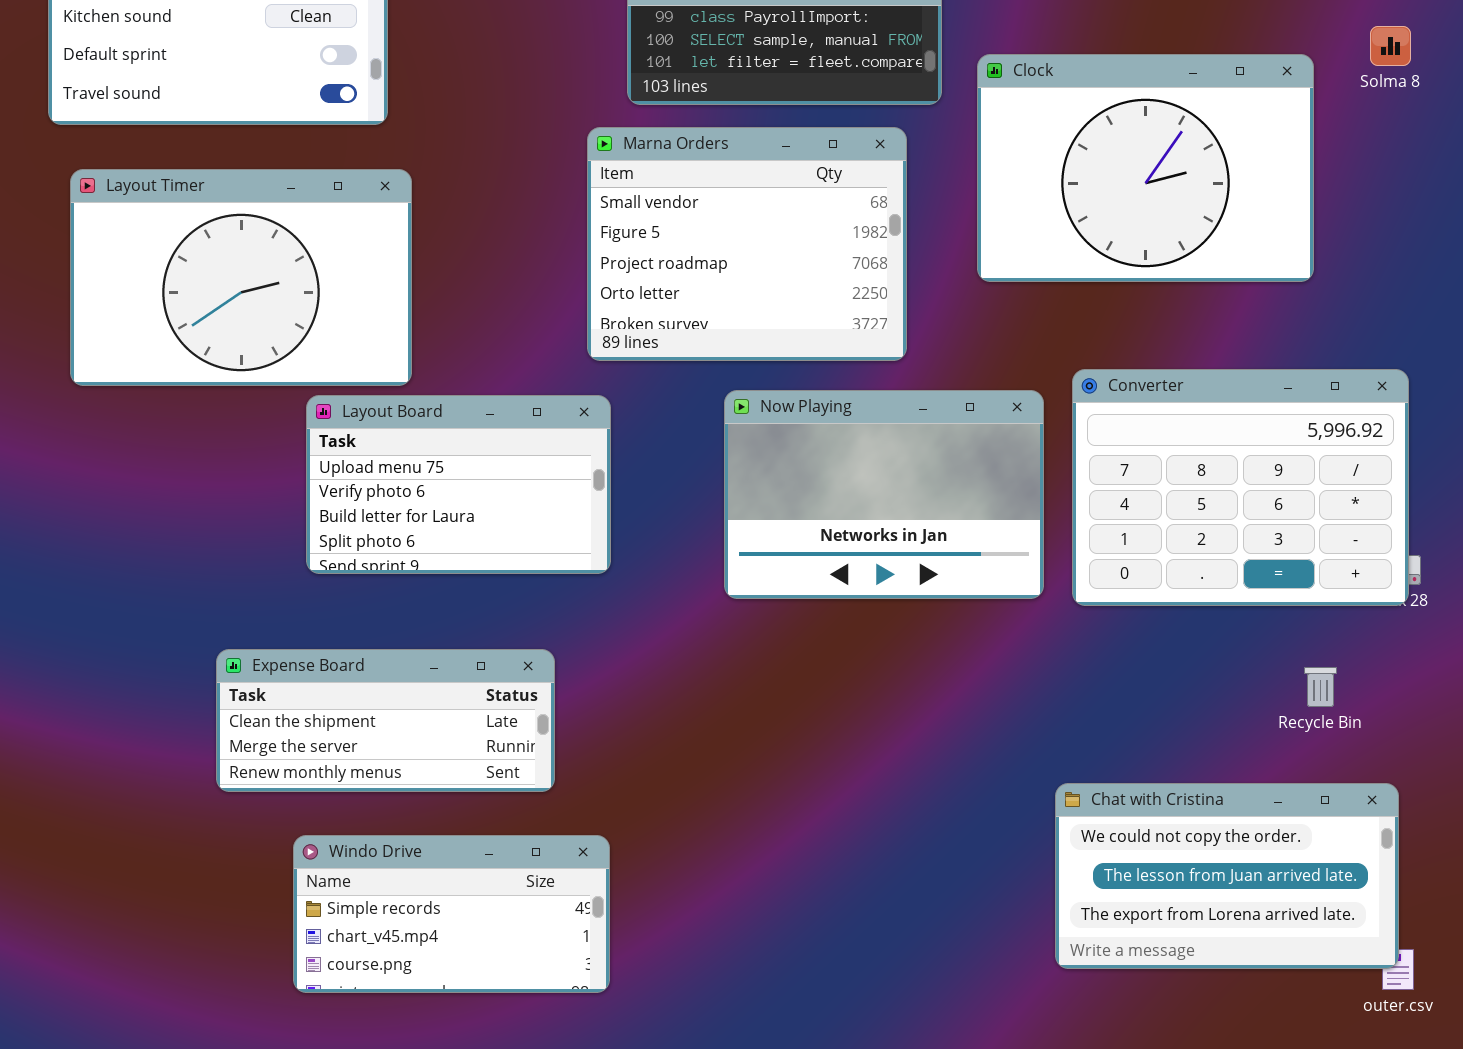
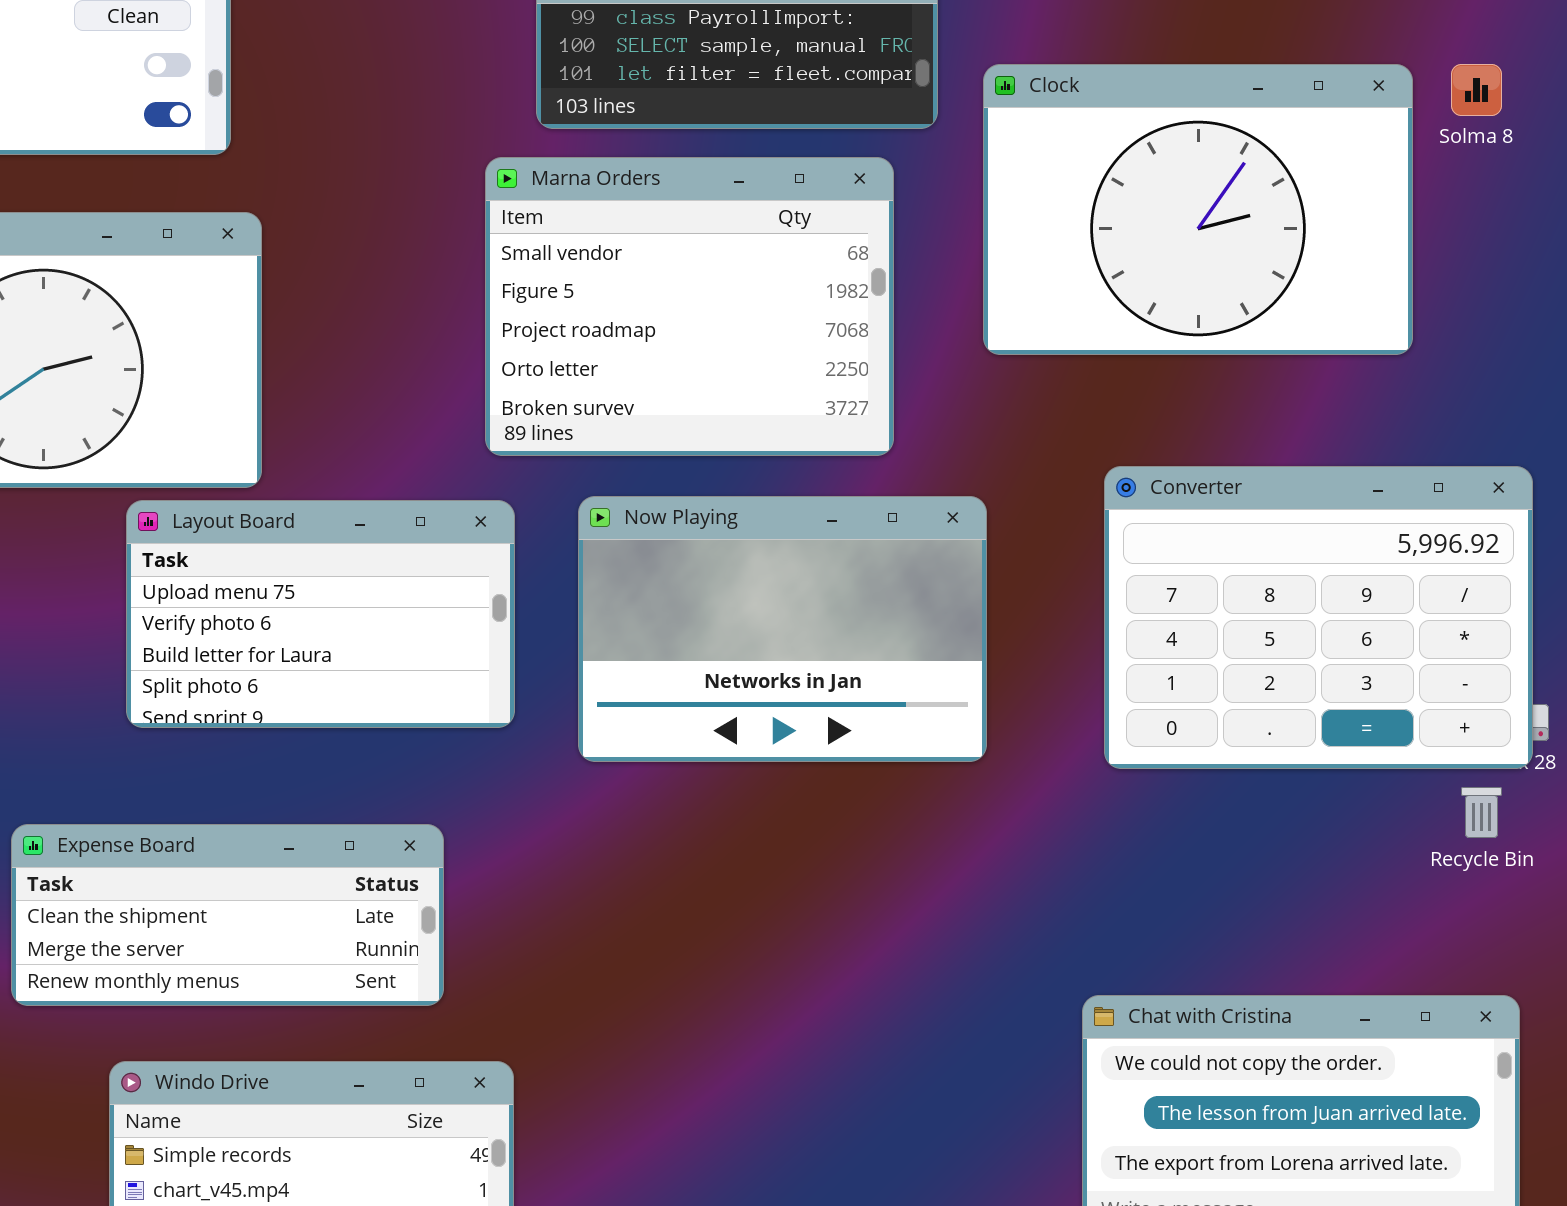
Solma 8: [1370,26,1411,66] -> [1451,64,1502,116], moved
Now Playing: [724,390,1044,599] -> [578,496,987,762], moved
Recycle Bin: [1304,667,1337,707] -> [1461,787,1502,838], moved

